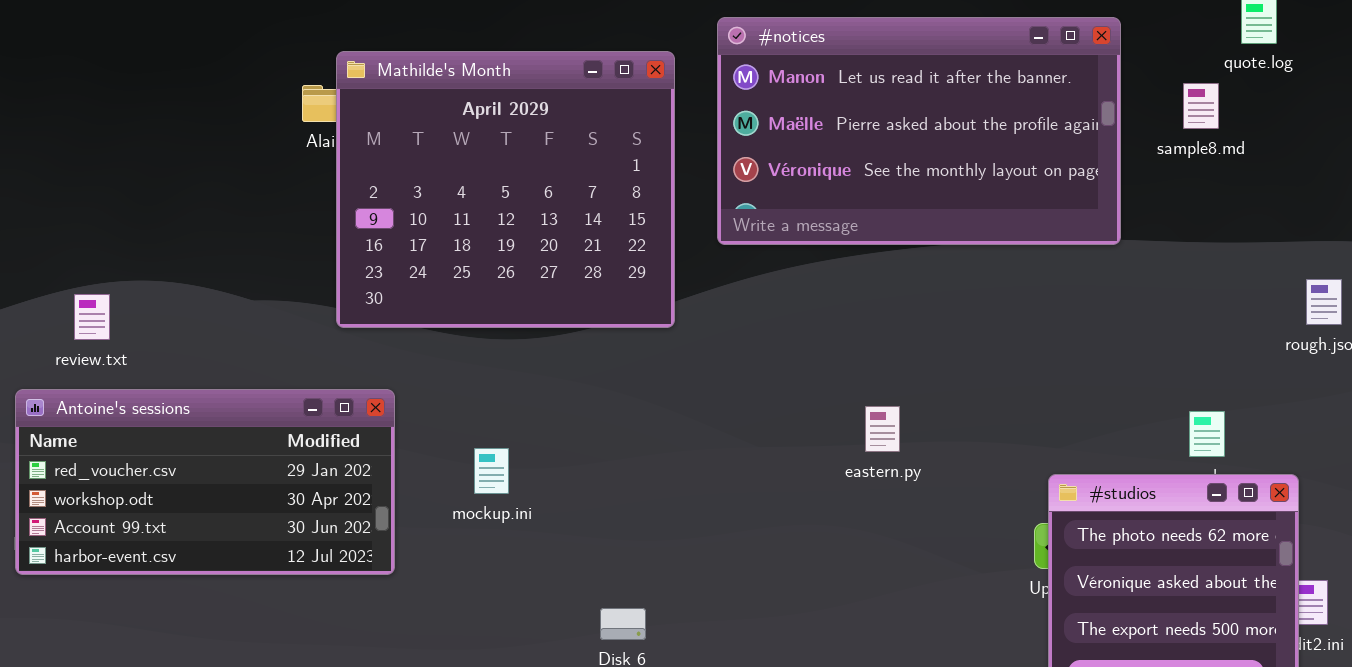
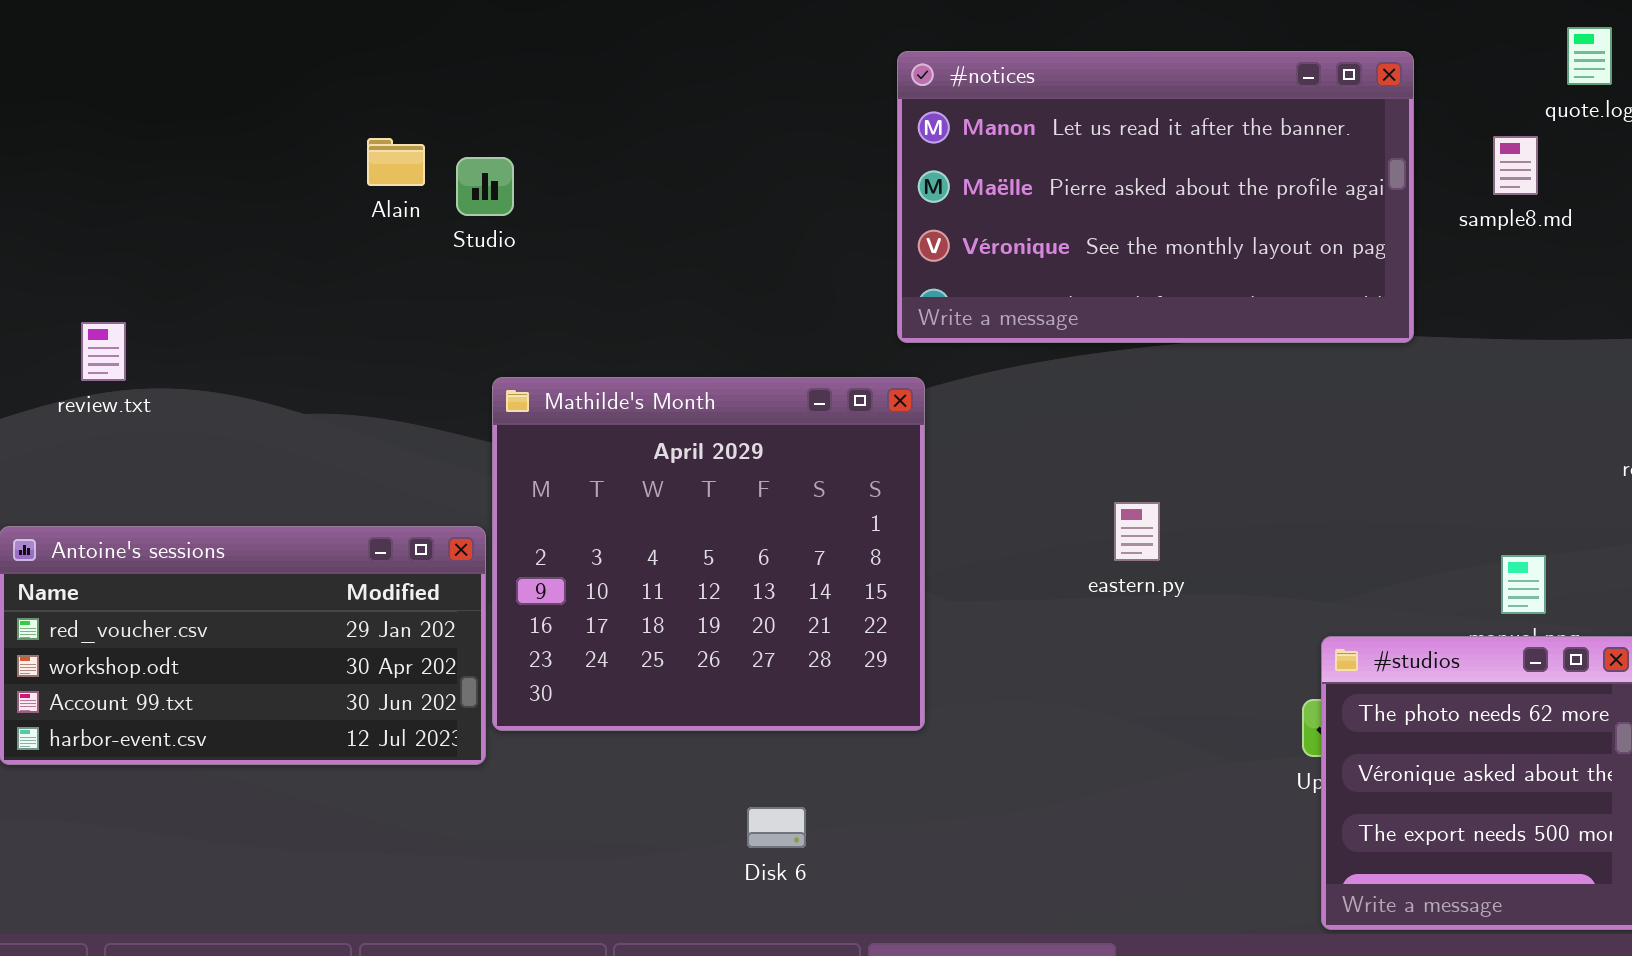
Mathilde's Month: [336,51,675,328] -> [492,377,925,731], moved
review.txt: [74,294,110,340] -> [81,322,126,381], moved
eastern.py: [865,406,900,452] -> [1114,502,1160,561], moved

